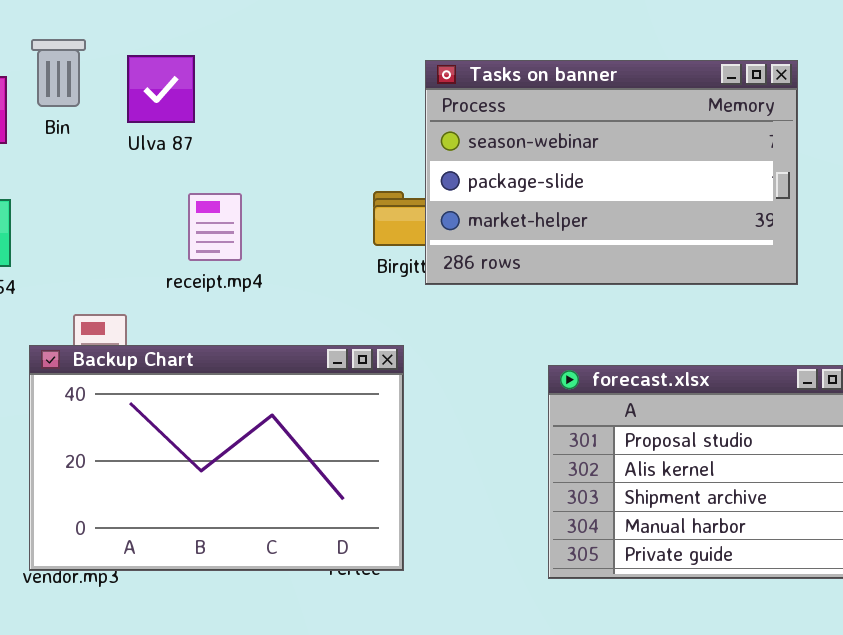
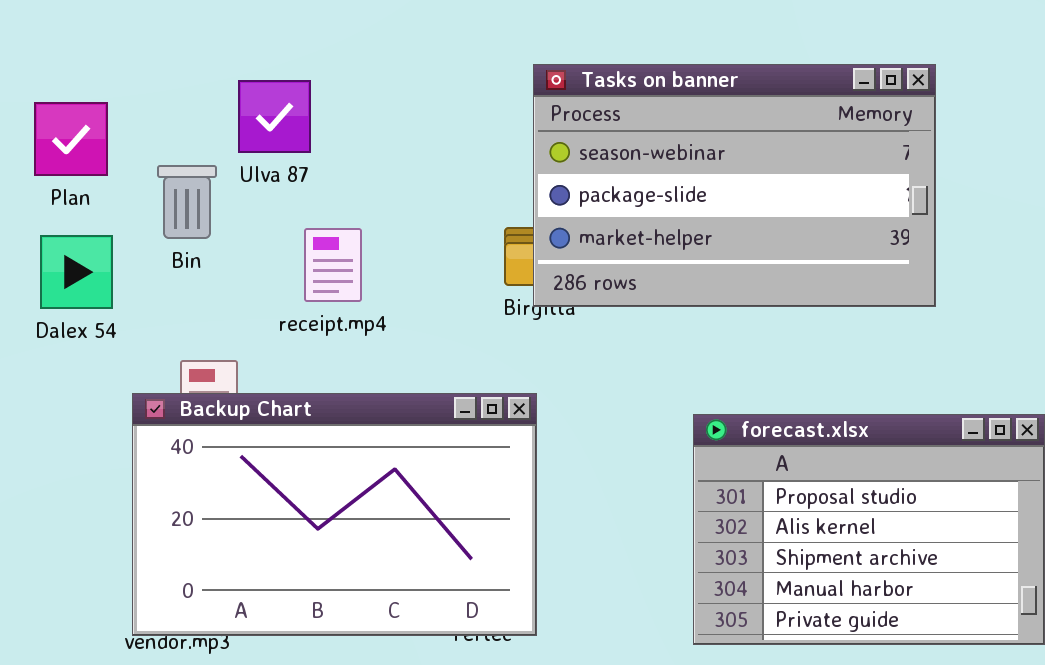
Bin: [31,39,86,107] -> [157,165,217,239], moved
Tasks on banner: [425,60,798,285] -> [533,64,936,307], moved

